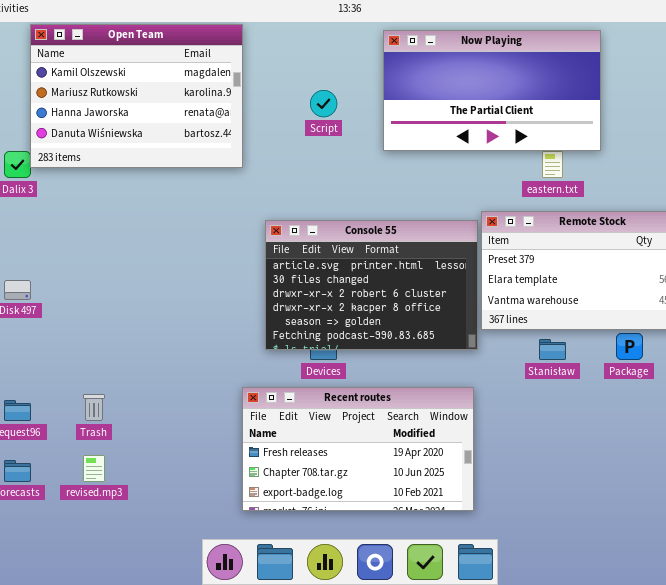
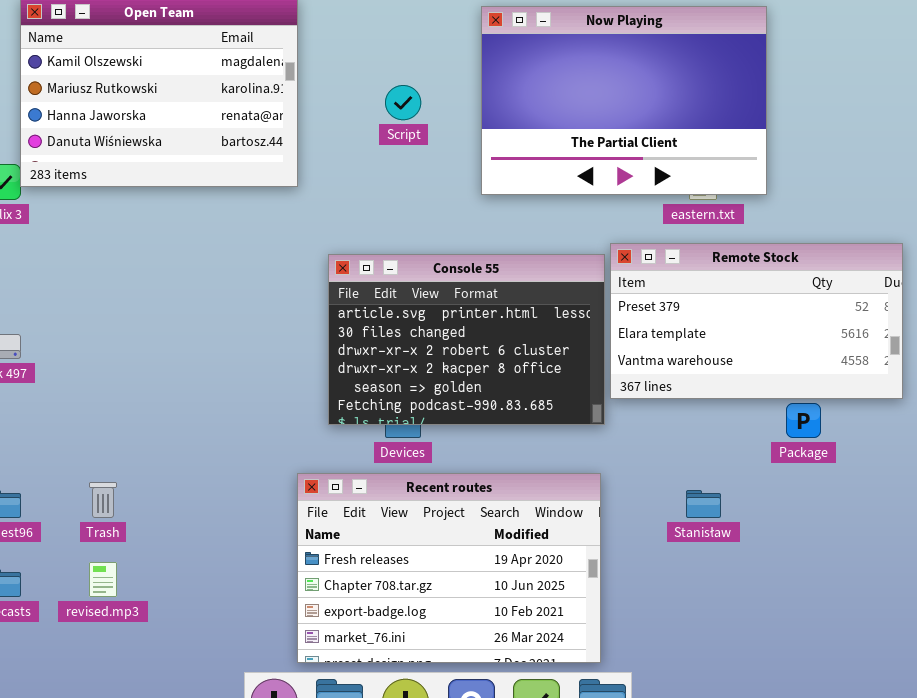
Now Playing: [383,30,601,151] -> [481,6,767,195], resized
Stanisław: [539,339,566,360] -> [686,490,721,518], moved
Recent routes: [242,387,474,511] -> [297,473,601,663], resized

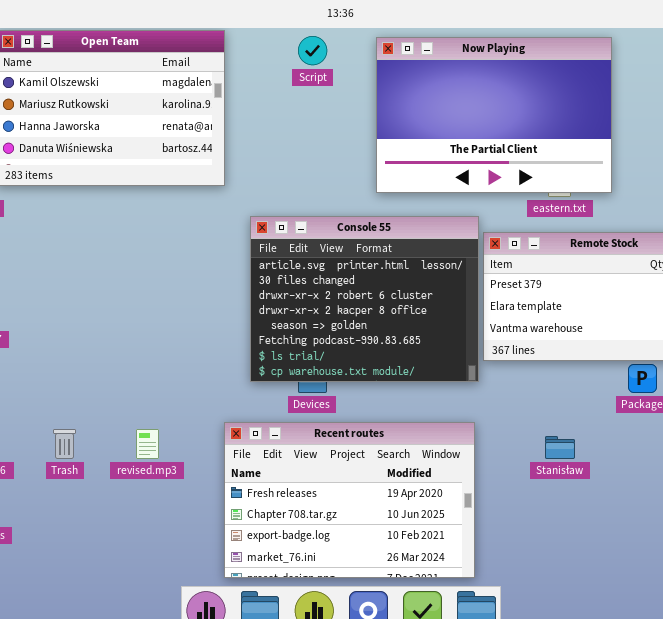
Script: [385,85,421,120] -> [298,36,327,65], moved
Console 55: [328,254,605,425] -> [250,216,479,382], resized
revised.mp3: [89,562,117,597] -> [136,429,159,459], moved

